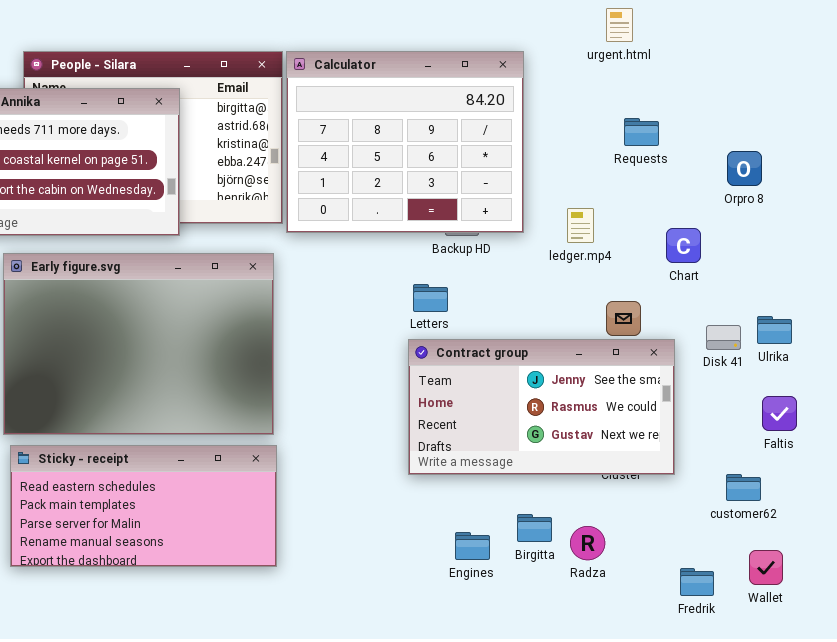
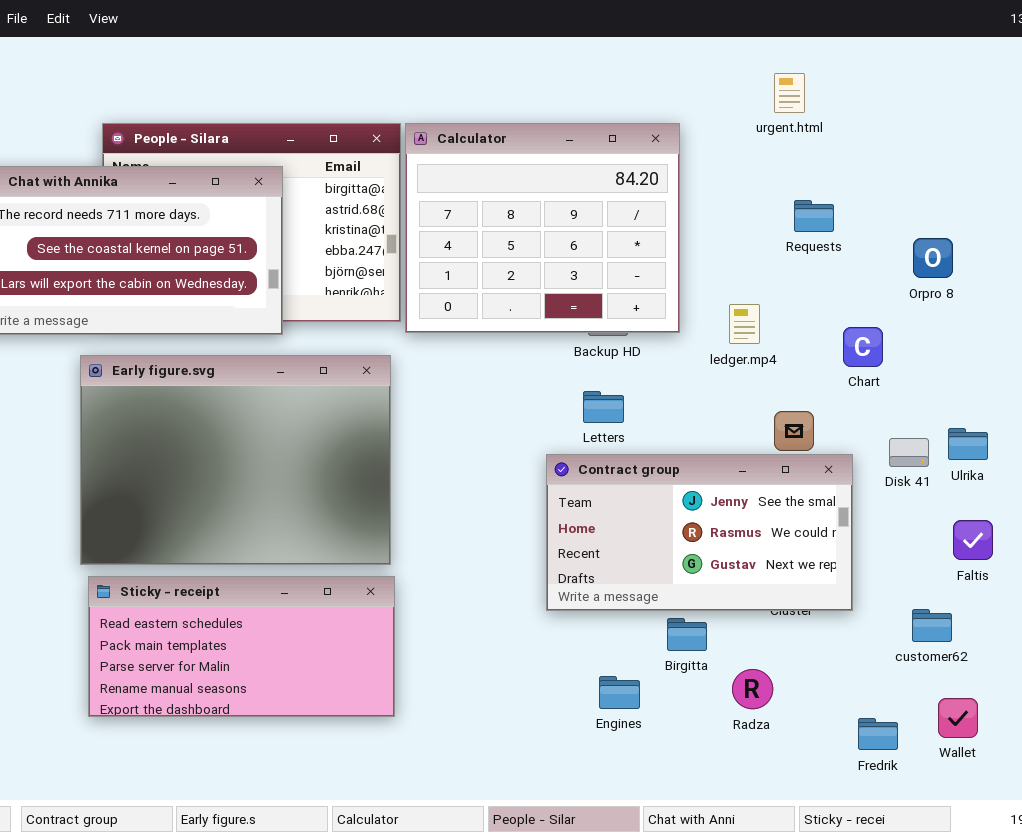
Letters: [413,284,448,312] -> [583,391,624,423], moved
Birgitta: [517,514,552,542] -> [667,618,707,651], moved

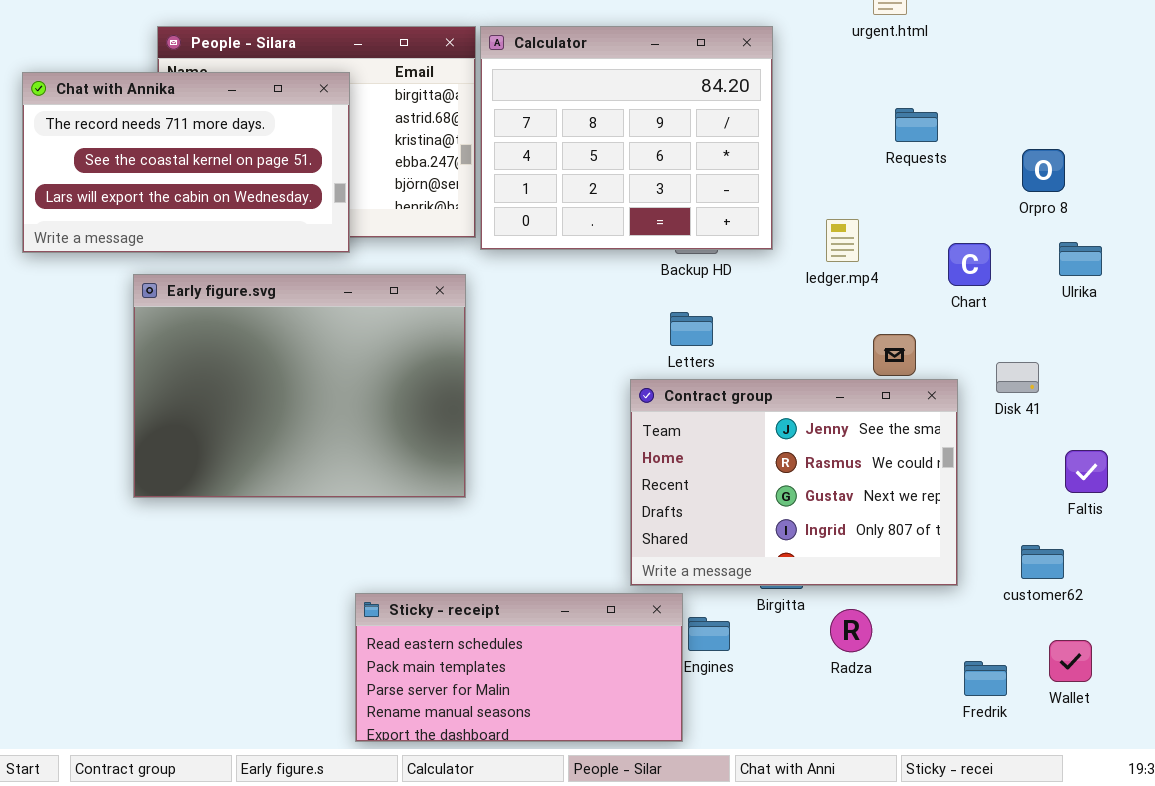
Ulrika: [948,428,988,460] -> [1059,242,1102,276], moved
Contract group: [546,454,853,611] -> [630,379,958,586], resized
Sticky - receipt: [88,576,395,717] -> [355,593,683,742], moved

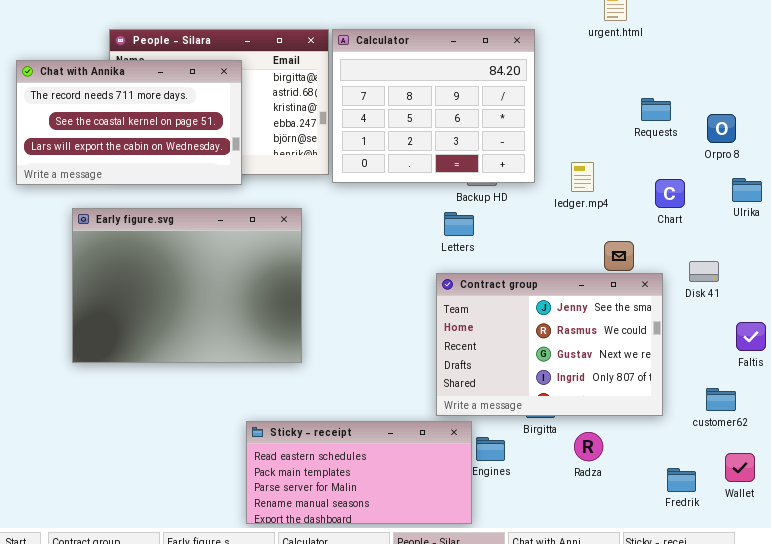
Requests: [895,108,938,142] -> [641,98,671,121], moved
Early figure.svg: [133,274,466,498] -> [72,208,302,363], moved
Letters: [670,312,713,346] -> [444,212,474,236], moved

